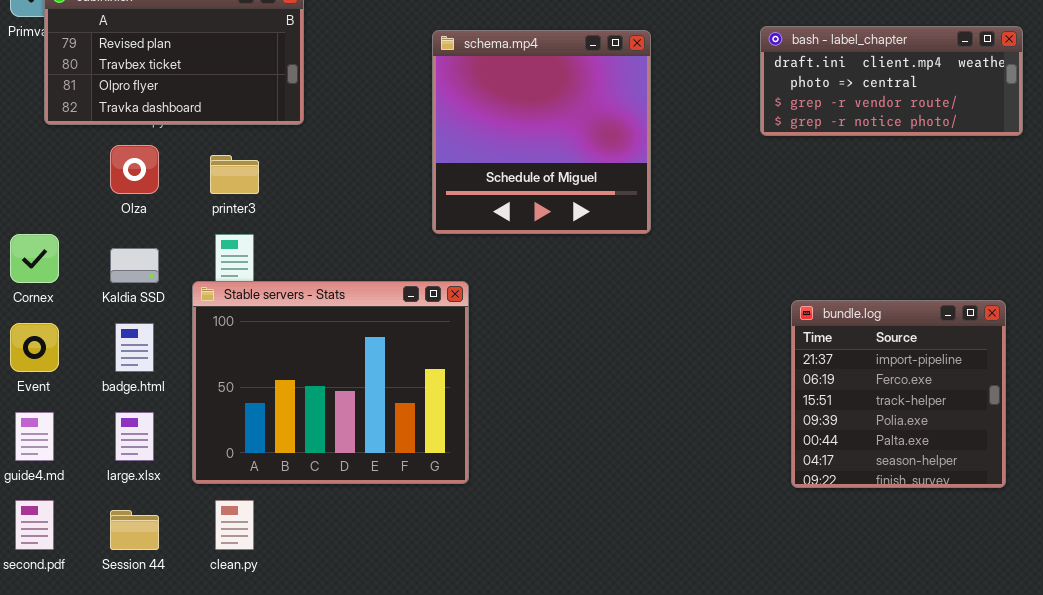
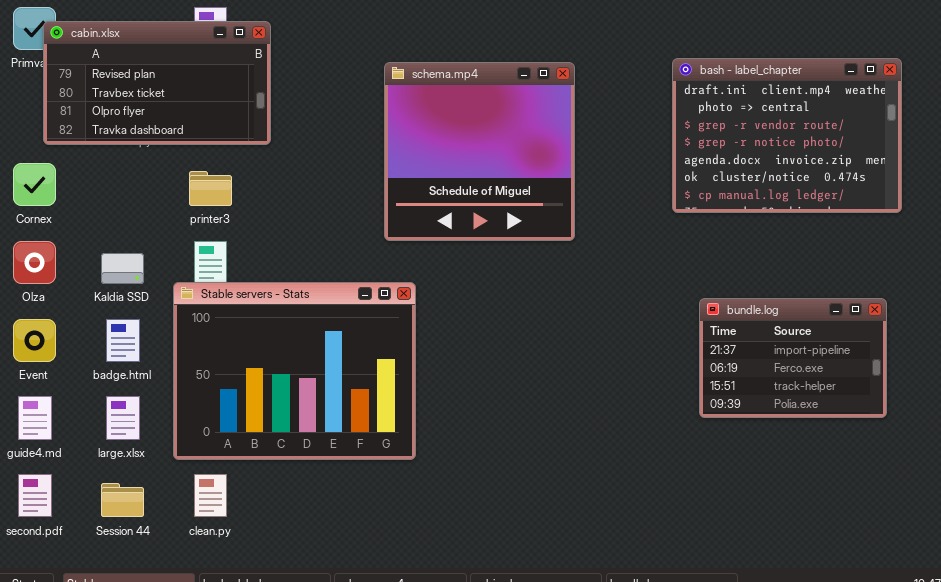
bash - label_chapter: [760,26,1023,136] -> [672,58,902,213], resized
Olza: [110,145,159,194] -> [13,241,56,284], moved
Cornex: [10,234,59,283] -> [13,163,56,206], moved
bundle.log: [791,300,1006,488] -> [699,298,887,418], resized

